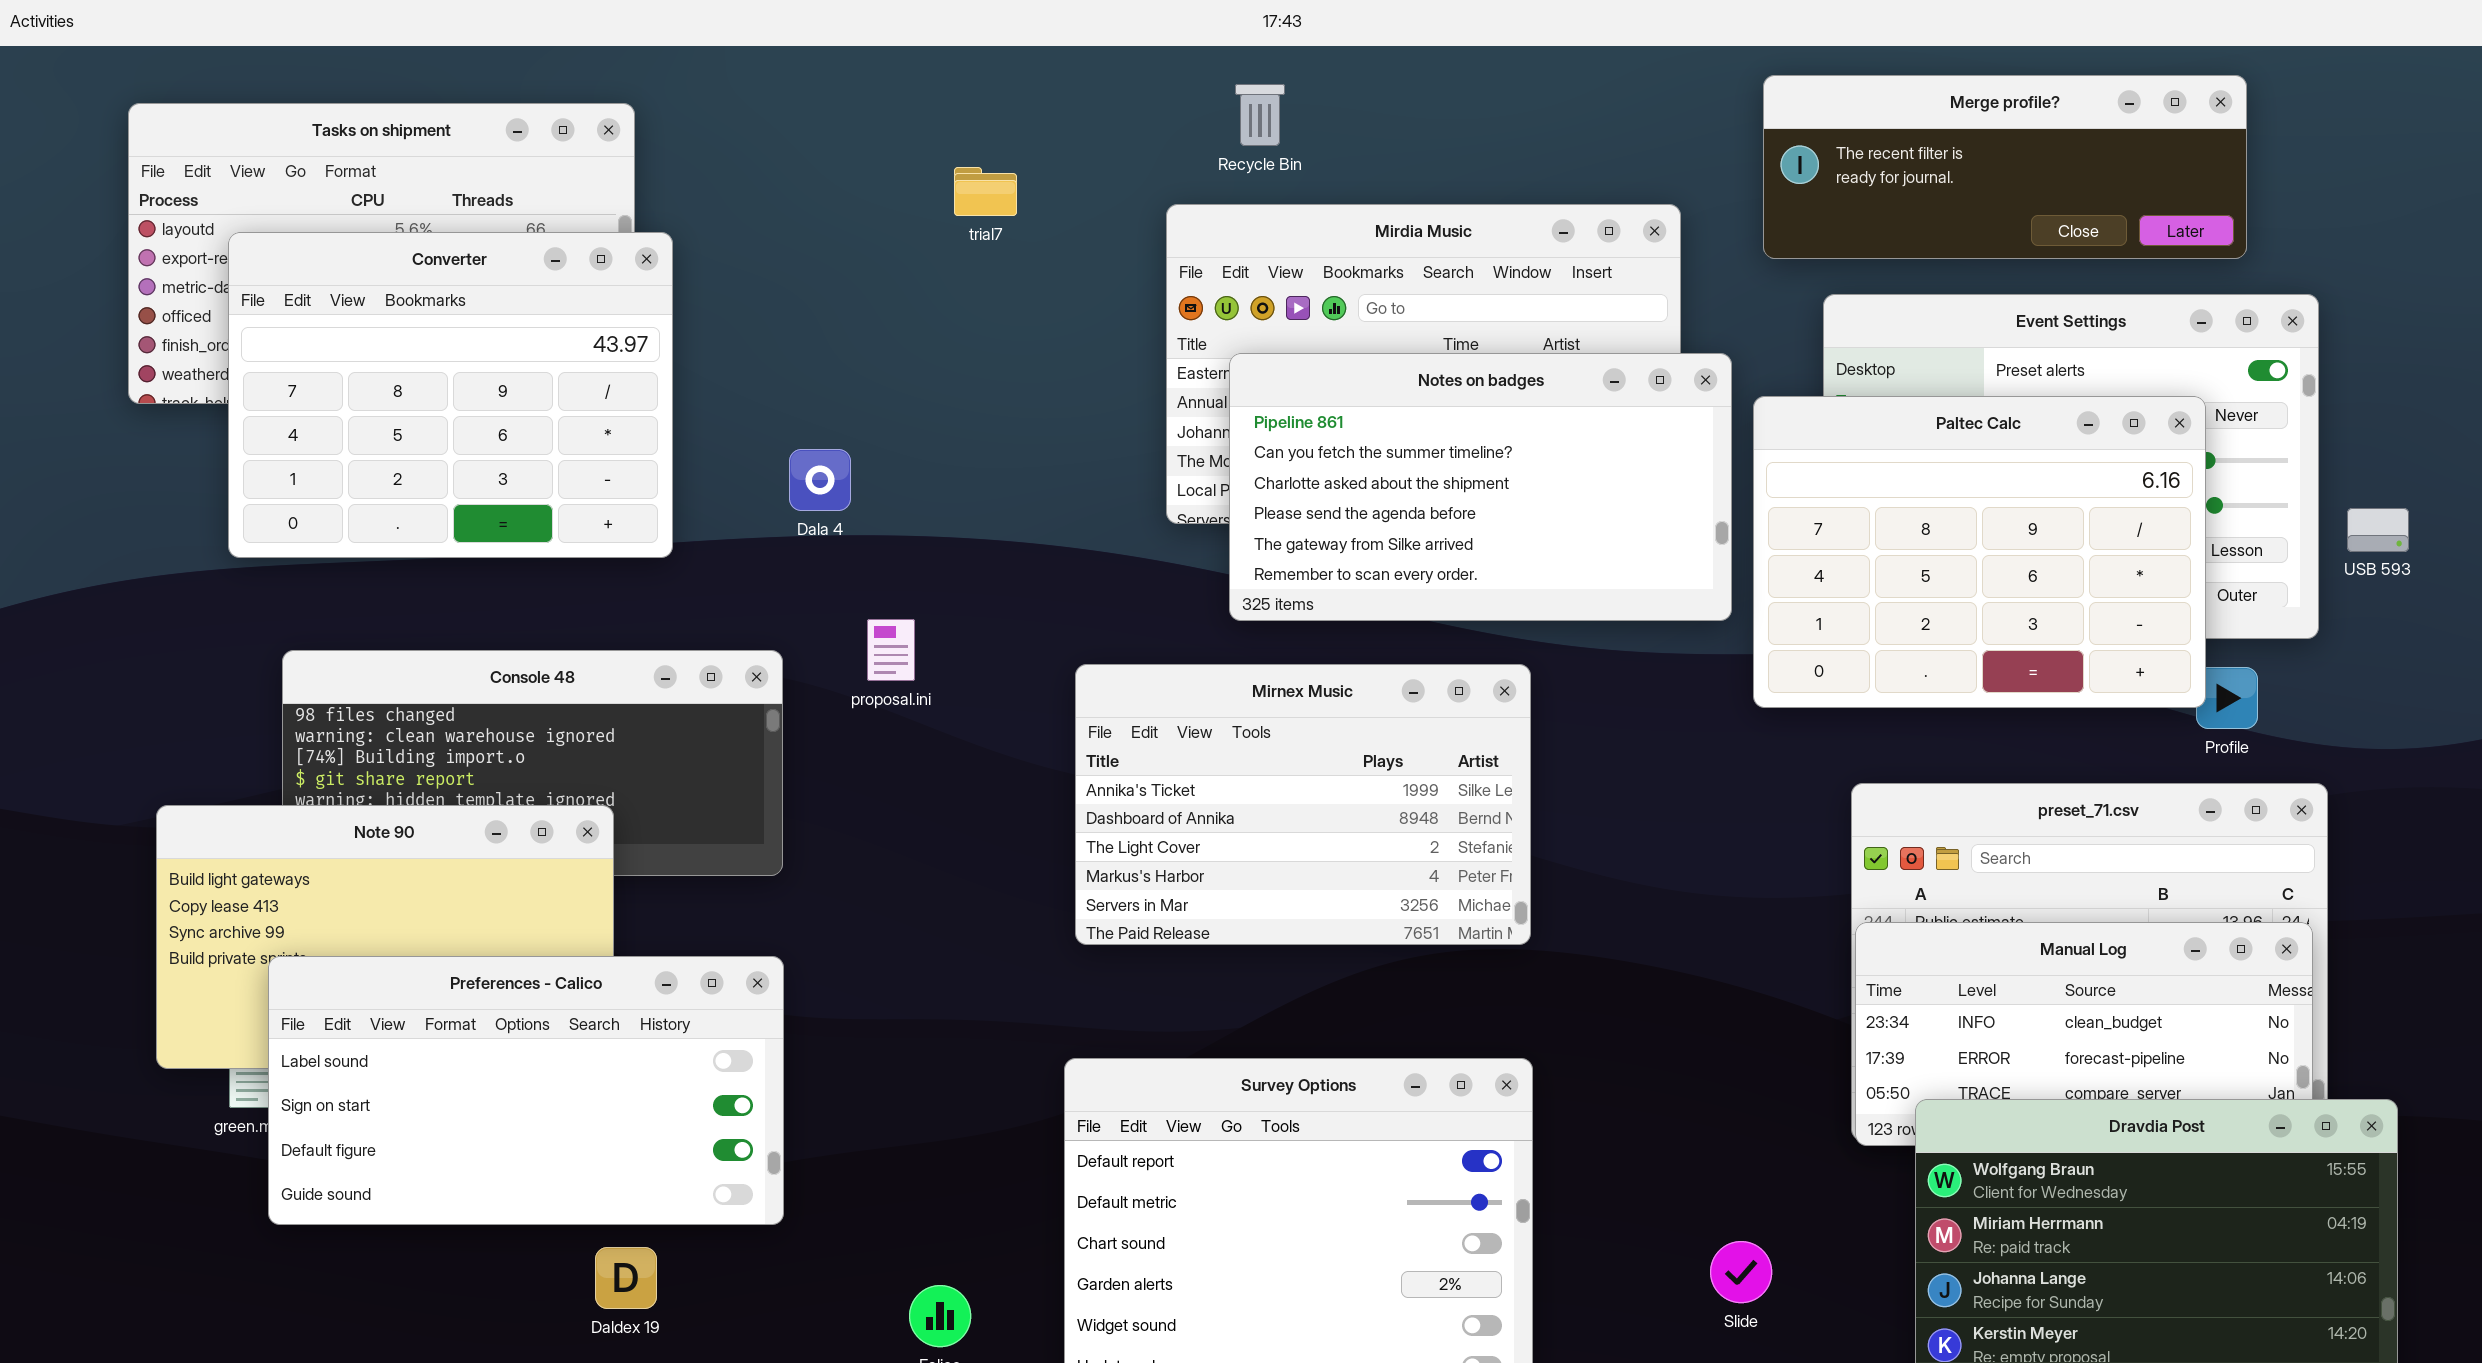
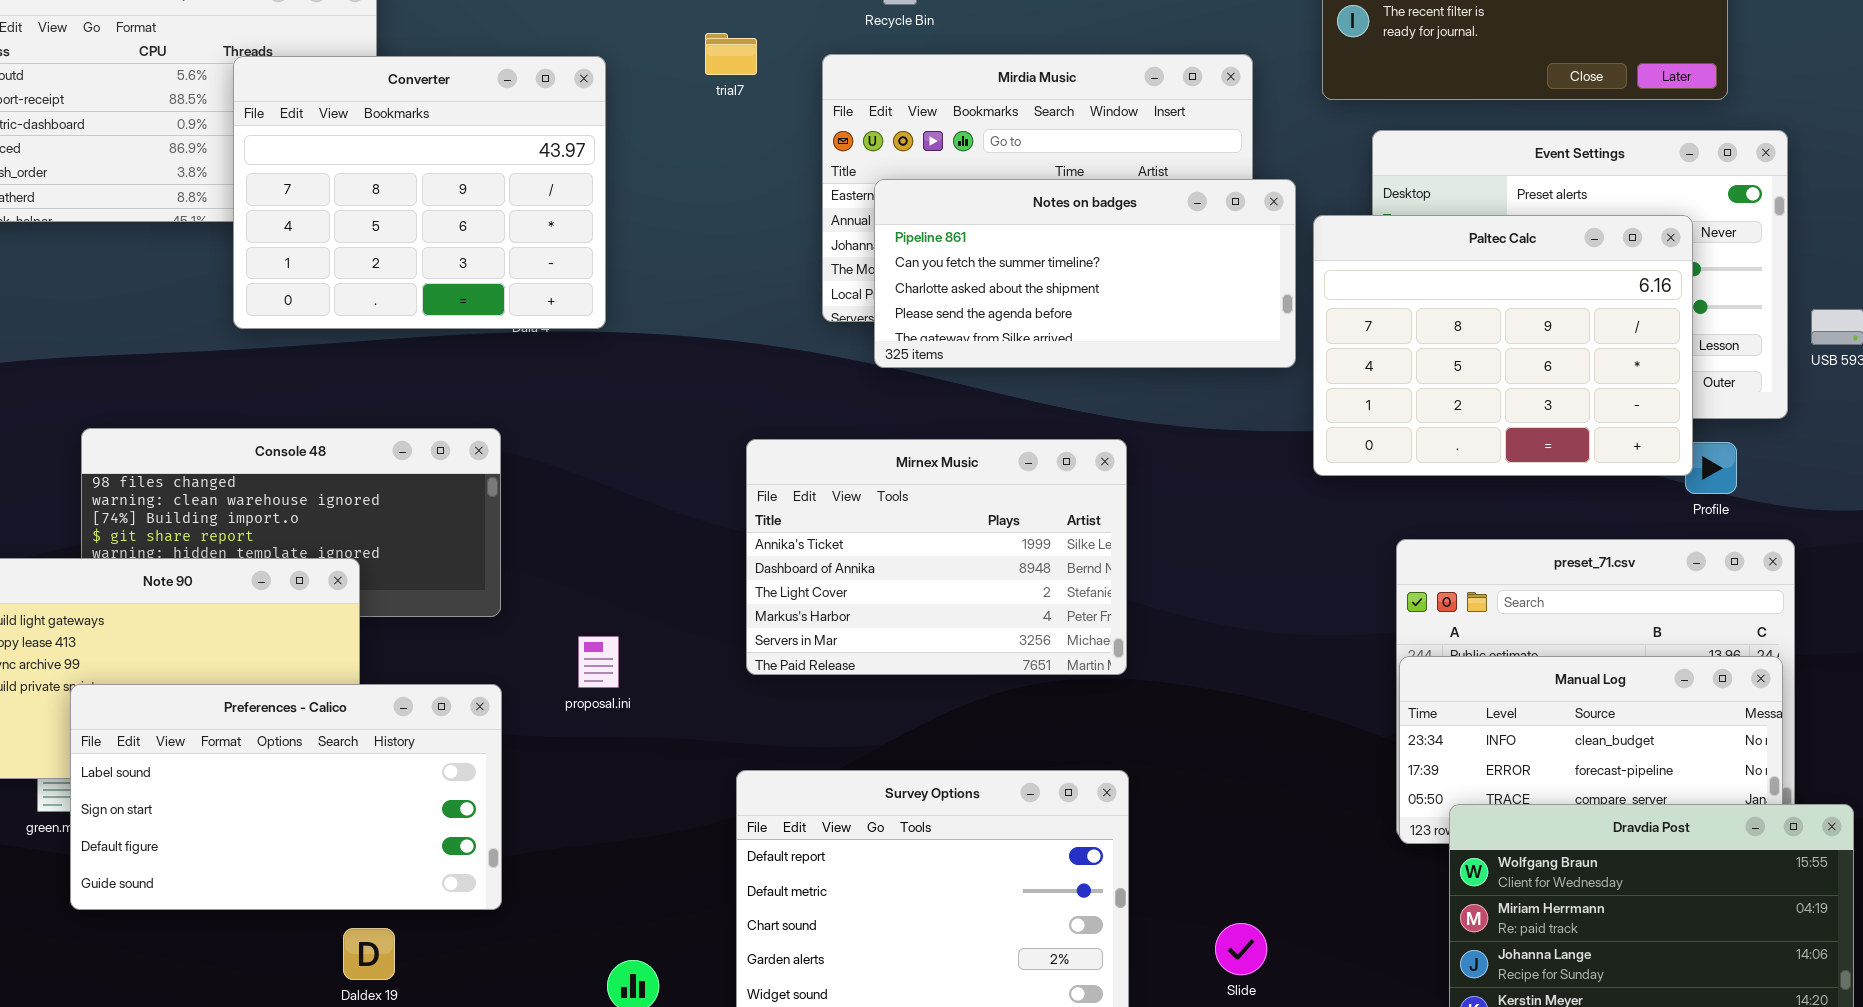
trial7: [954,167,1017,216] -> [705,33,757,75], moved
Converter: [228,232,673,558] -> [233,56,606,329], moved
Notes on badges: [1229,353,1732,621] -> [874,179,1296,368], resized
proposal.ini: [867,619,915,681] -> [578,636,619,688], moved
Slide: [1710,1241,1772,1303] -> [1215,923,1267,975], moved

